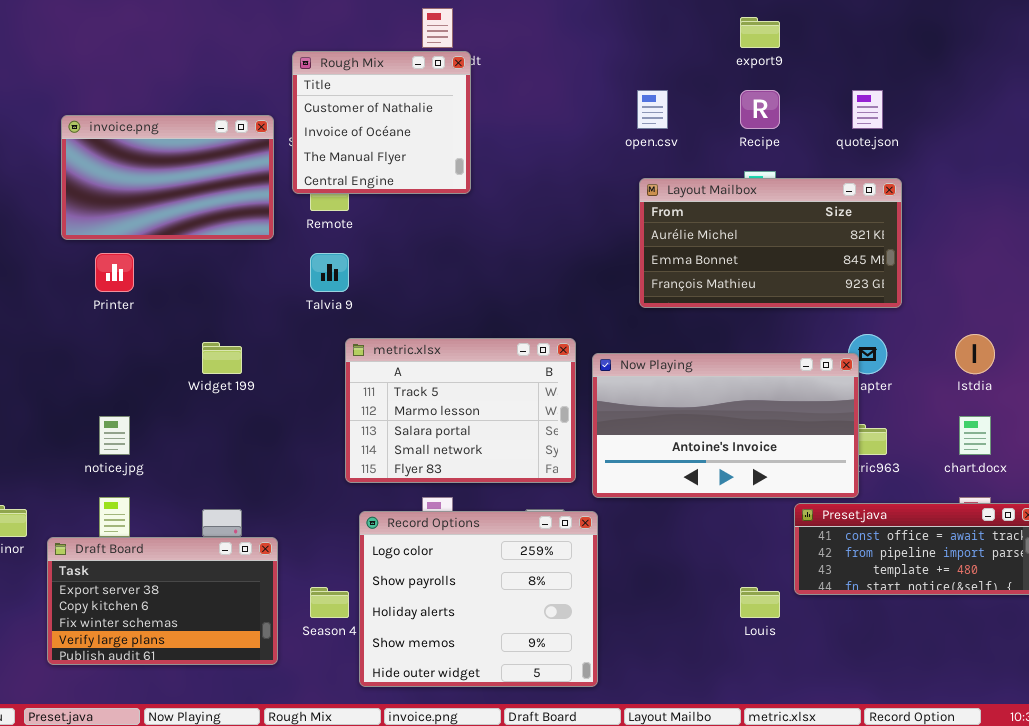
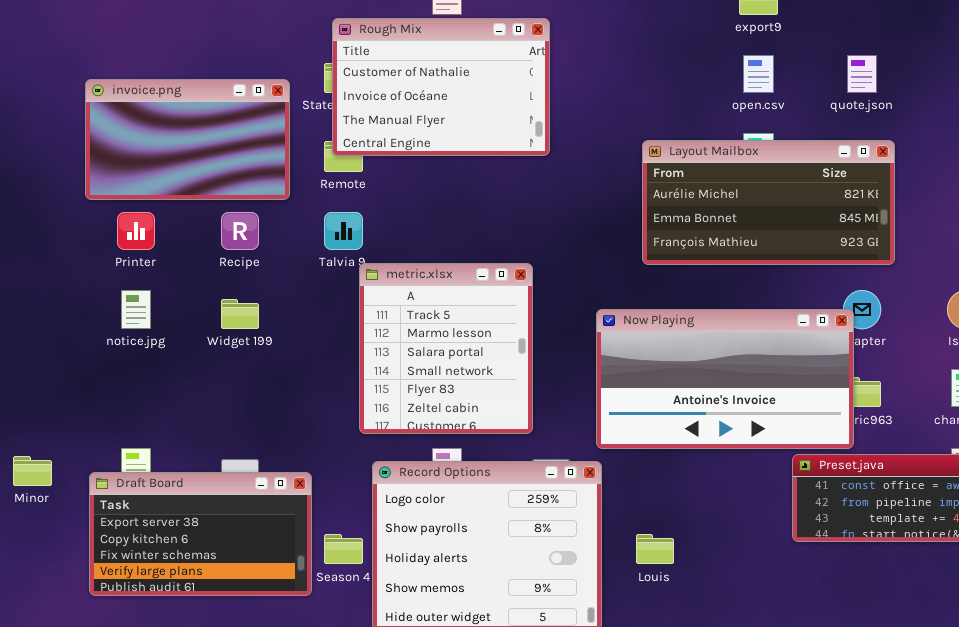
Rough Mix: [292,51,471,194] -> [332,18,550,156], moved, resized
open.csv: [637,90,668,129] -> [743,55,774,93], moved
Recipe: [740,90,780,129] -> [221,212,259,250], moved
metric.xlsx: [345,338,576,483] -> [359,263,533,434], resized
notice.jpg: [99,416,130,455] -> [121,290,151,329], moved
Draft Board: [47,537,278,665] -> [89,472,312,596], moved
Louis: [740,587,780,618] -> [636,534,674,564], moved

